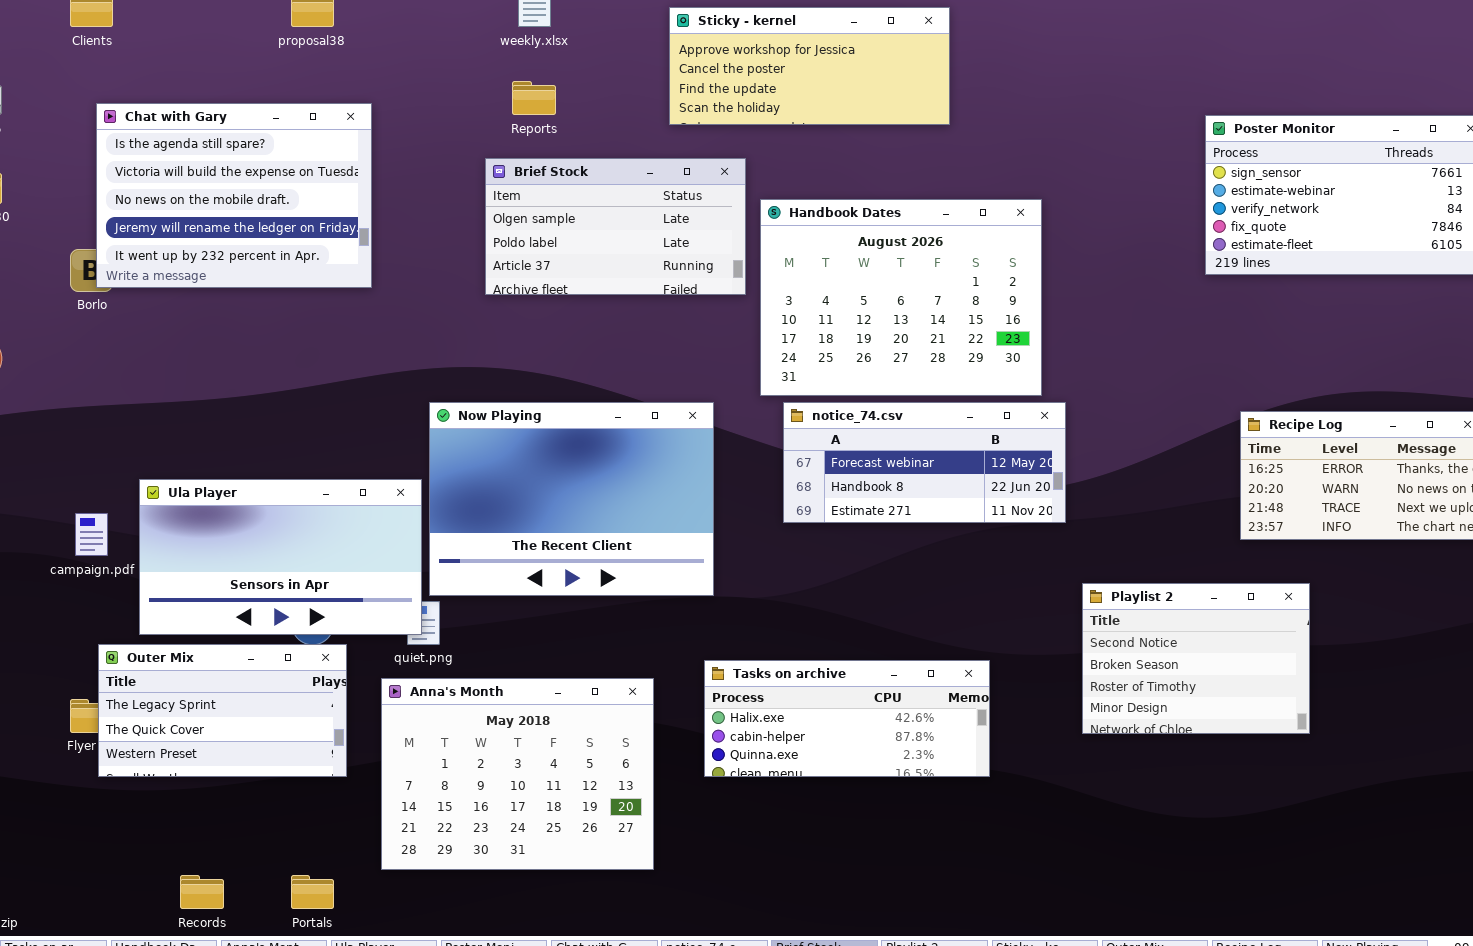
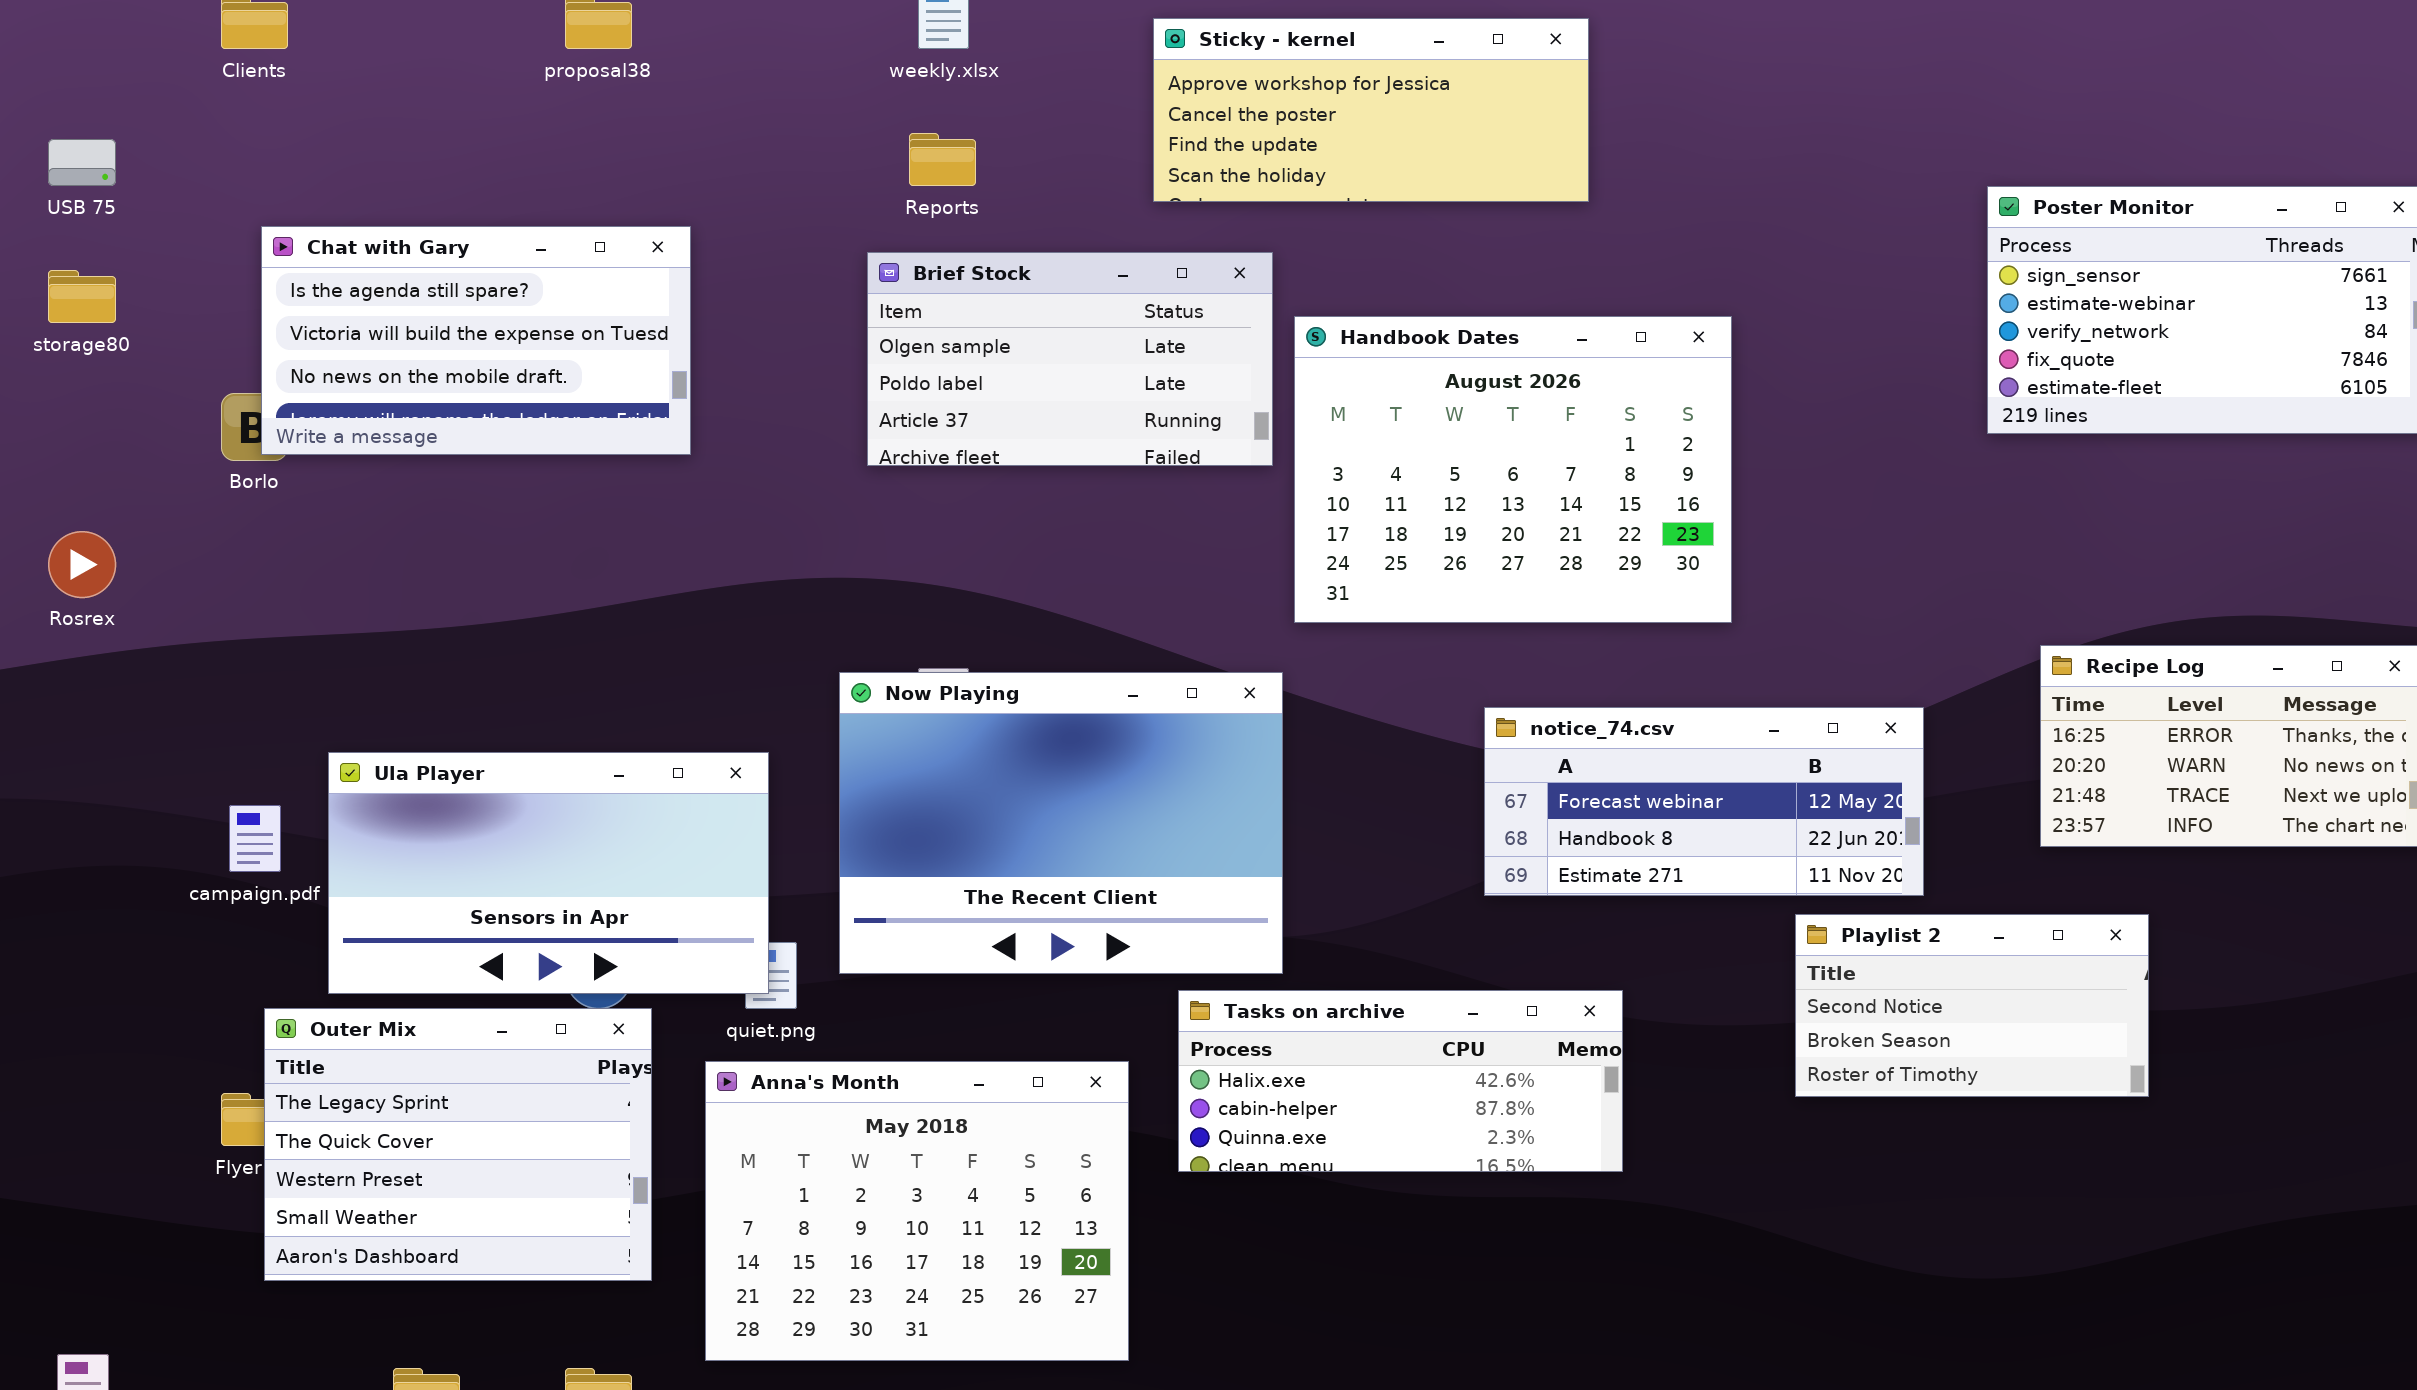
Chat with Gary: [96,103,372,288] -> [261,226,691,455], resized
Now Playing: [429,402,714,596] -> [839,672,1283,974], moved
notice_74.csv: [783,402,1066,523] -> [1484,707,1924,896], moved
Playlist 2: [1082,583,1310,734] -> [1795,914,2149,1097], resized
Outer Mix: [98,644,347,777] -> [264,1008,652,1281], resized
Tasks on archive: [704,660,990,777] -> [1178,990,1623,1172], moved

